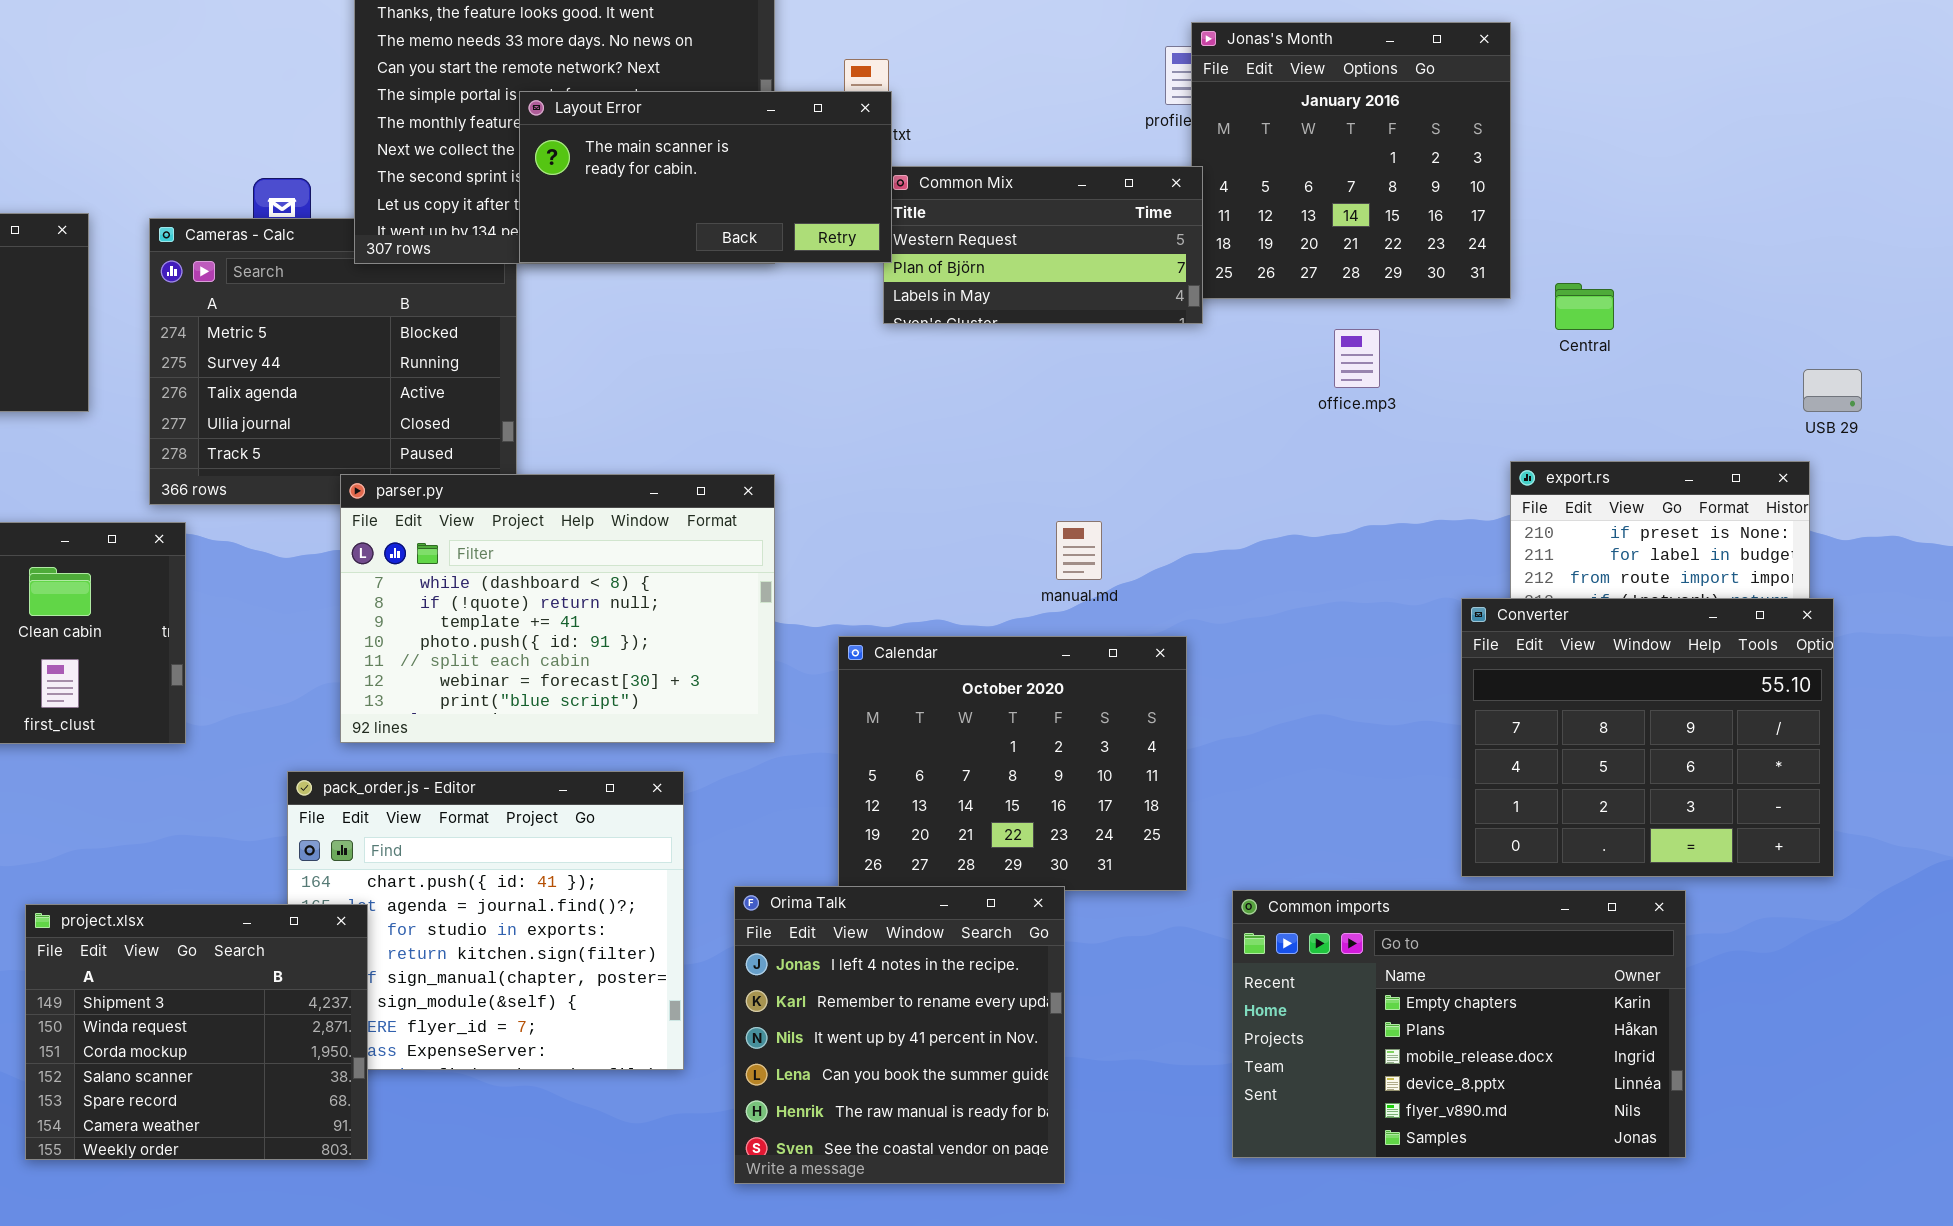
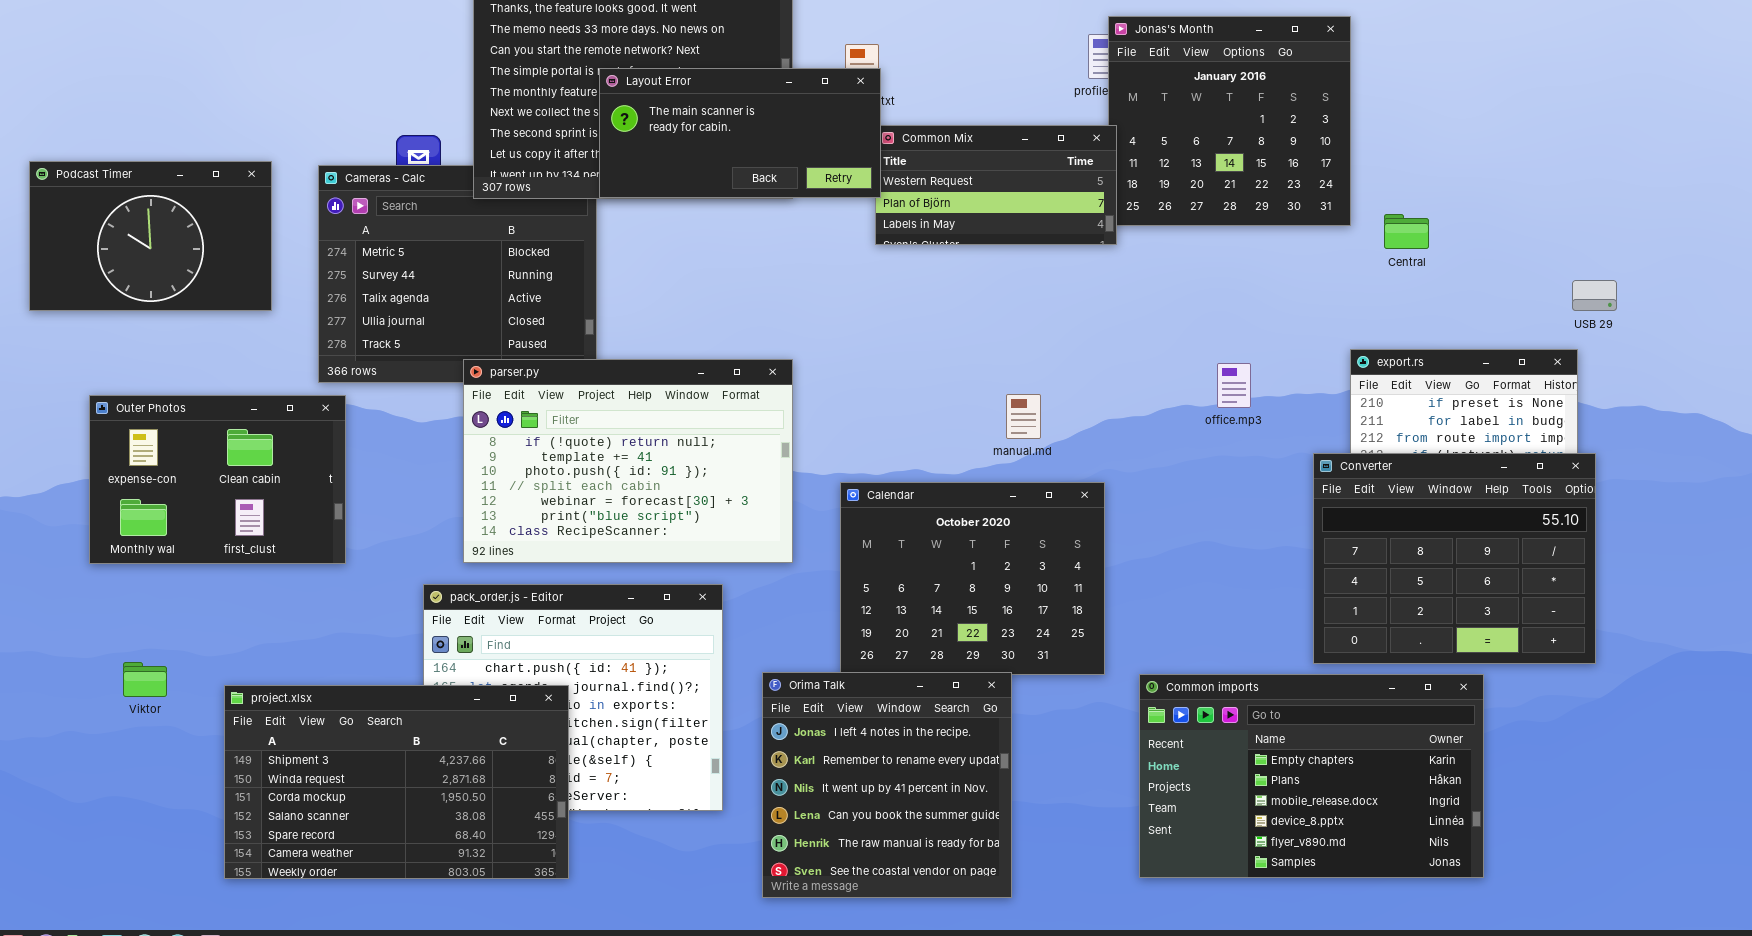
office.mp3: [1334,329,1380,388] -> [1217,363,1251,408], moved
parser.py: [340,474,775,743] -> [463,359,793,563], scrolled down 1 row
project.xlsx: [25,904,368,1160] -> [224,685,569,879], resized

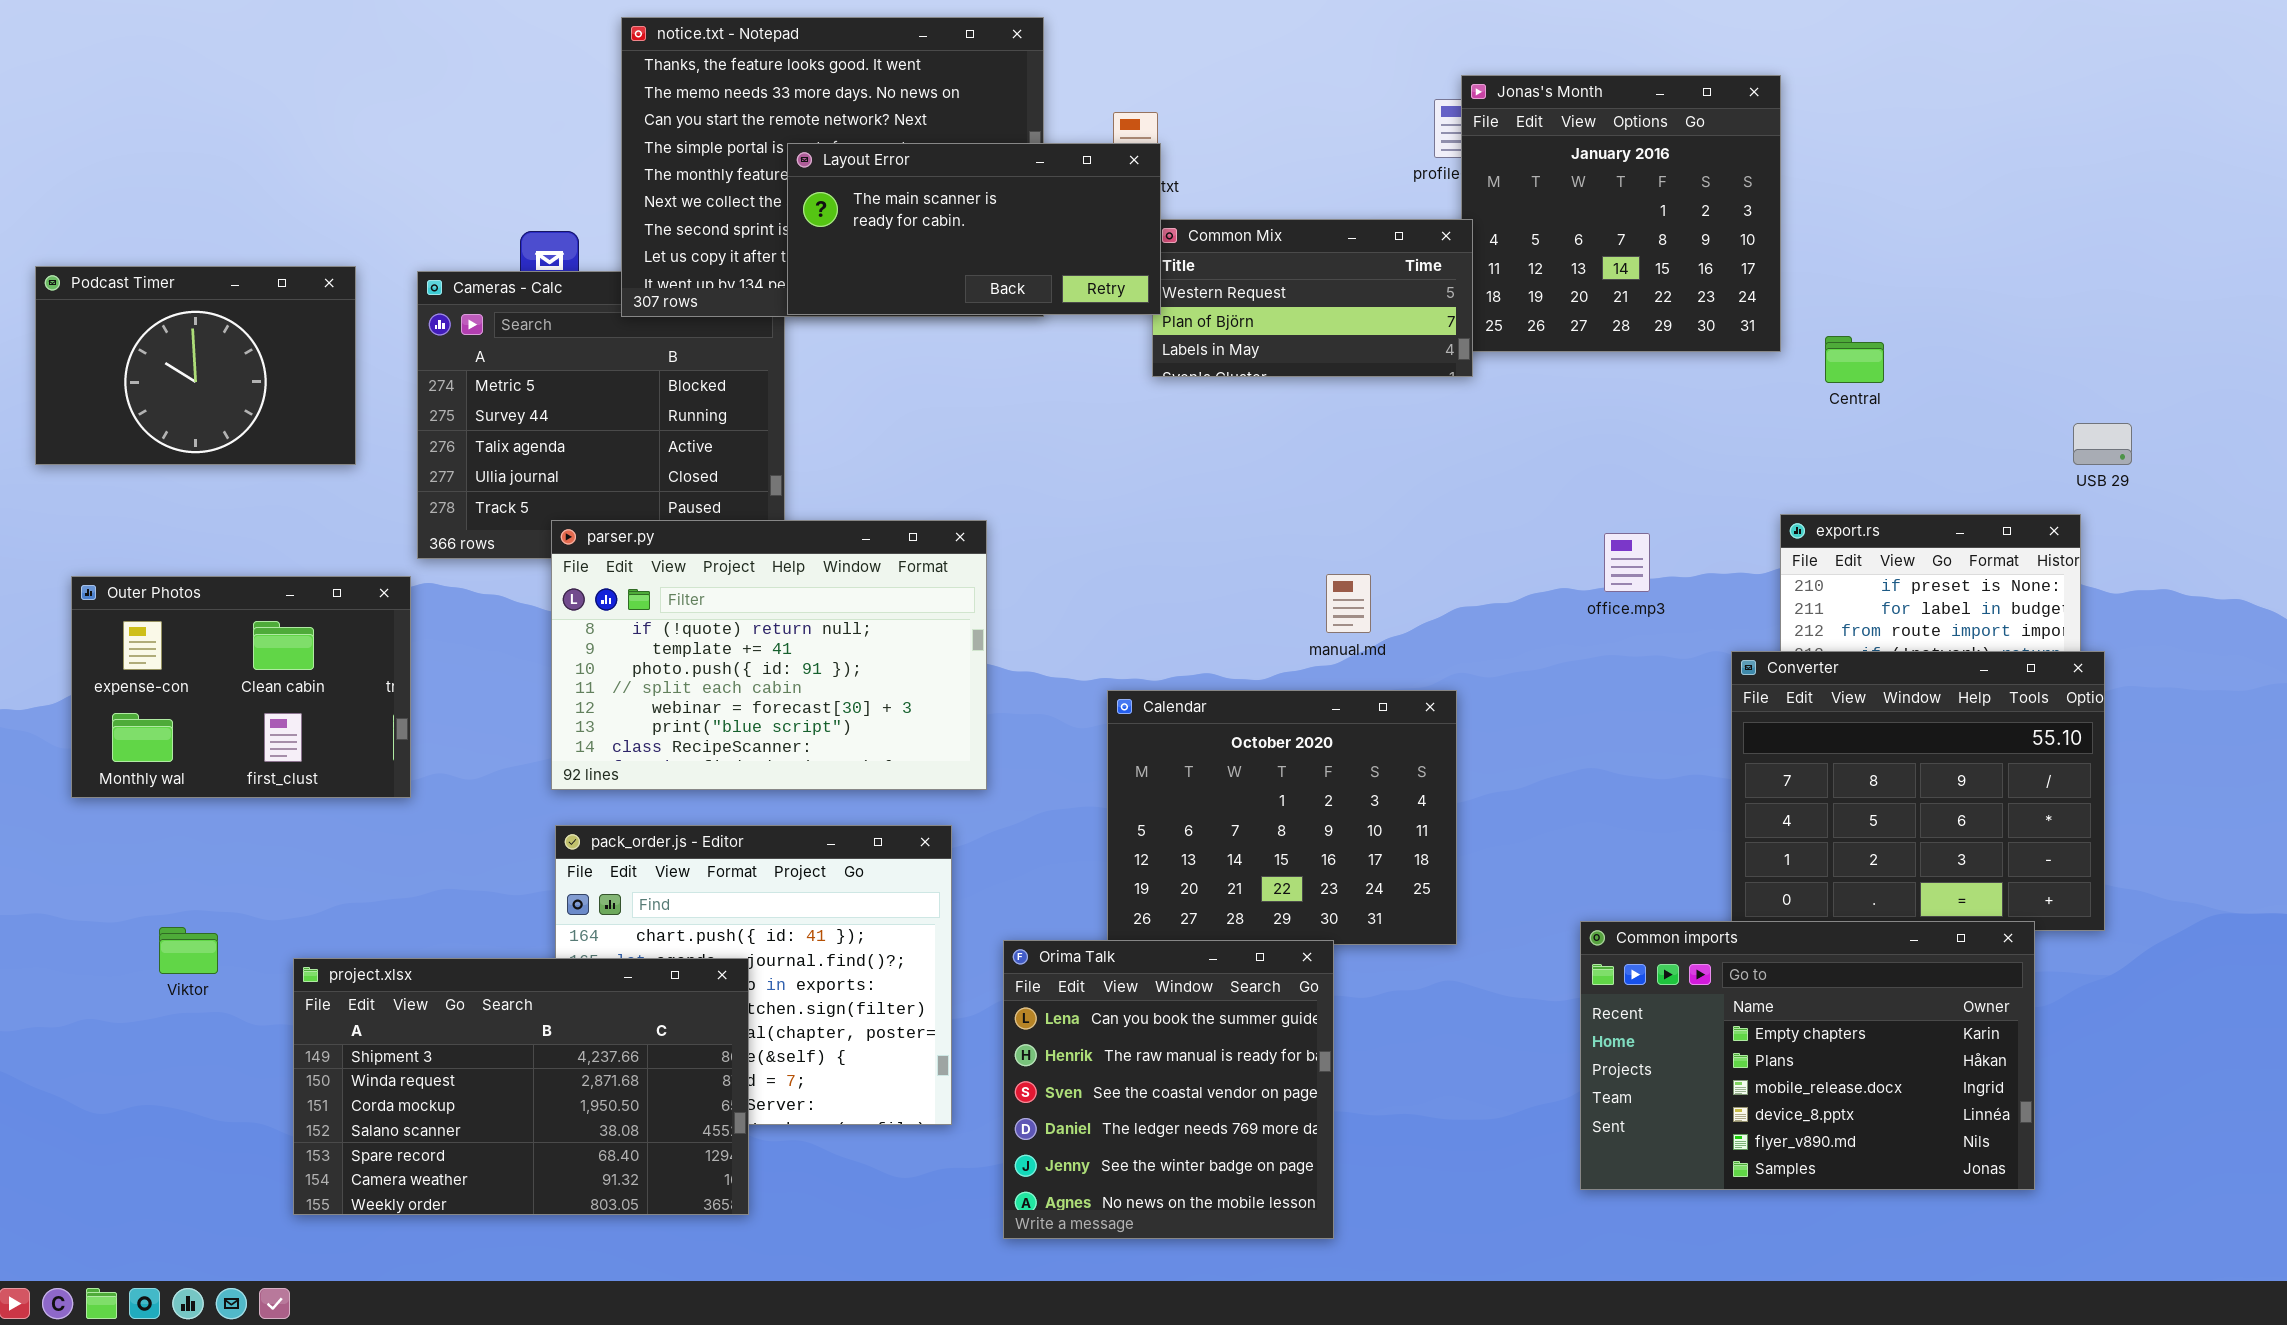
parser.py: [463,359,793,563] -> [551,520,987,790], moved
Outer Photos: [89,395,346,564] -> [71,576,411,798], moved
Orima Talk: [762,672,1012,898] -> [1003,940,1334,1239], scrolled down 3 rows
Common imports: [1139,674,1484,878] -> [1580,921,2035,1190], moved

